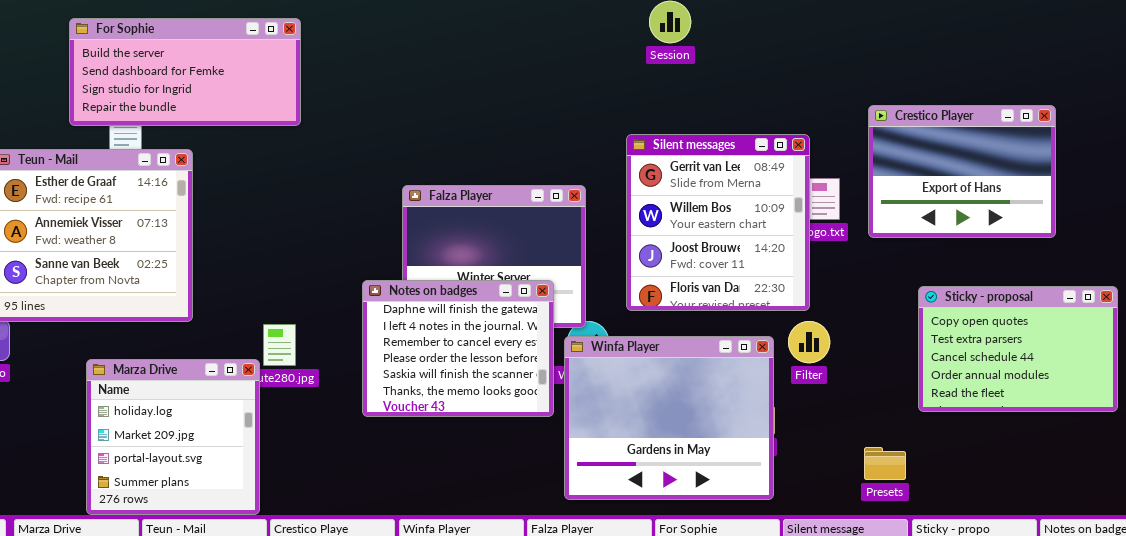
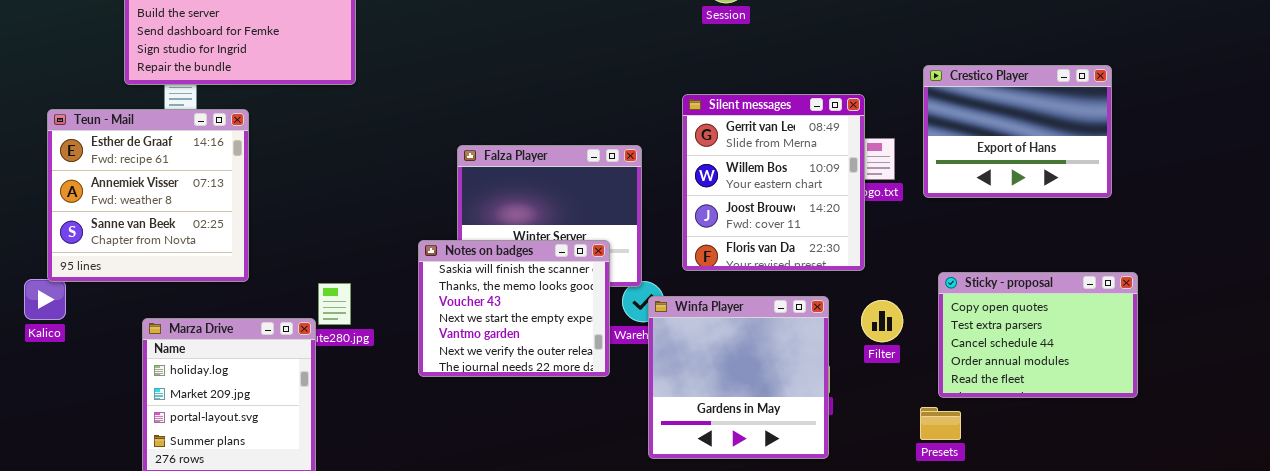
Notes on badges: [362,280,554,417] -> [418,240,610,377], scrolled down 4 rows
Sticky - proposal: [918,286,1118,412] -> [938,272,1138,398], moved
Filter: [788,321,830,363] -> [861,300,903,342], moved
Winfa Player: [564,336,774,500] -> [648,296,829,459], resized

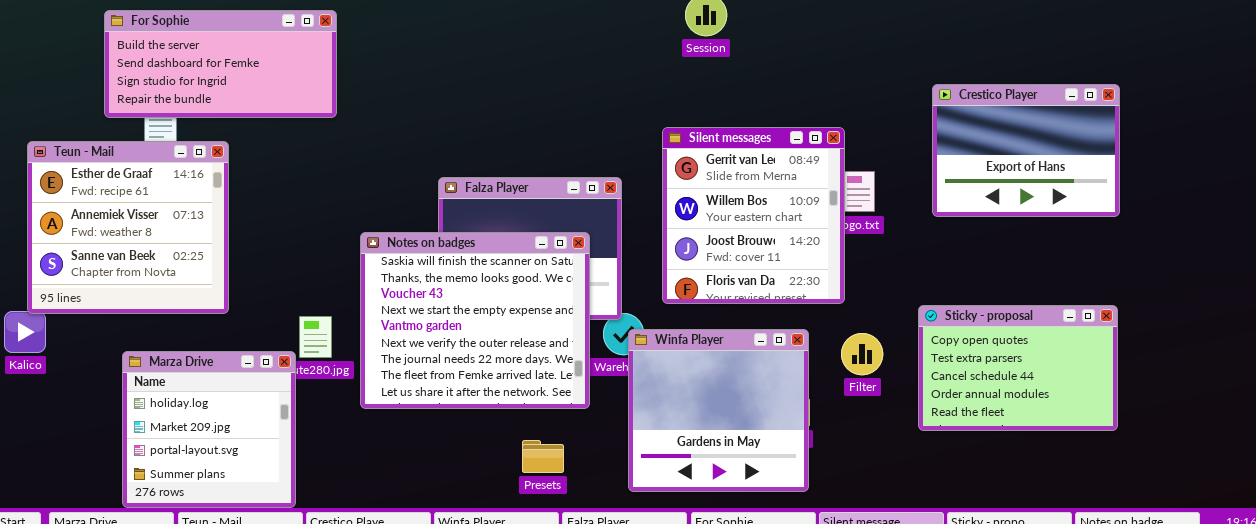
Crestico Player: [923,65,1112,198] -> [932,84,1120,217], moved
Notes on badges: [418,240,610,377] -> [360,232,590,409], resized
Presets: [920,407,961,440] -> [522,440,564,473], moved

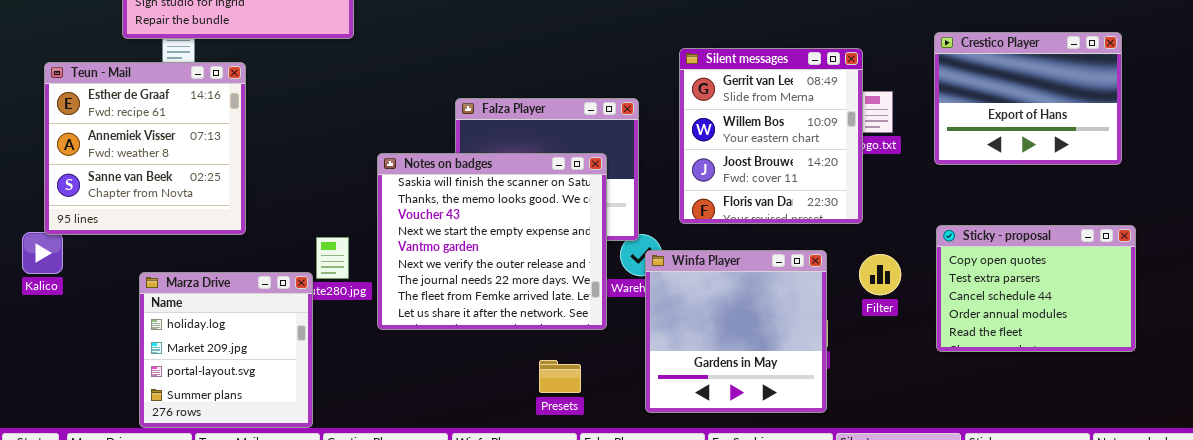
Crestico Player: [932,84,1120,217] -> [934,32,1122,165], moved

